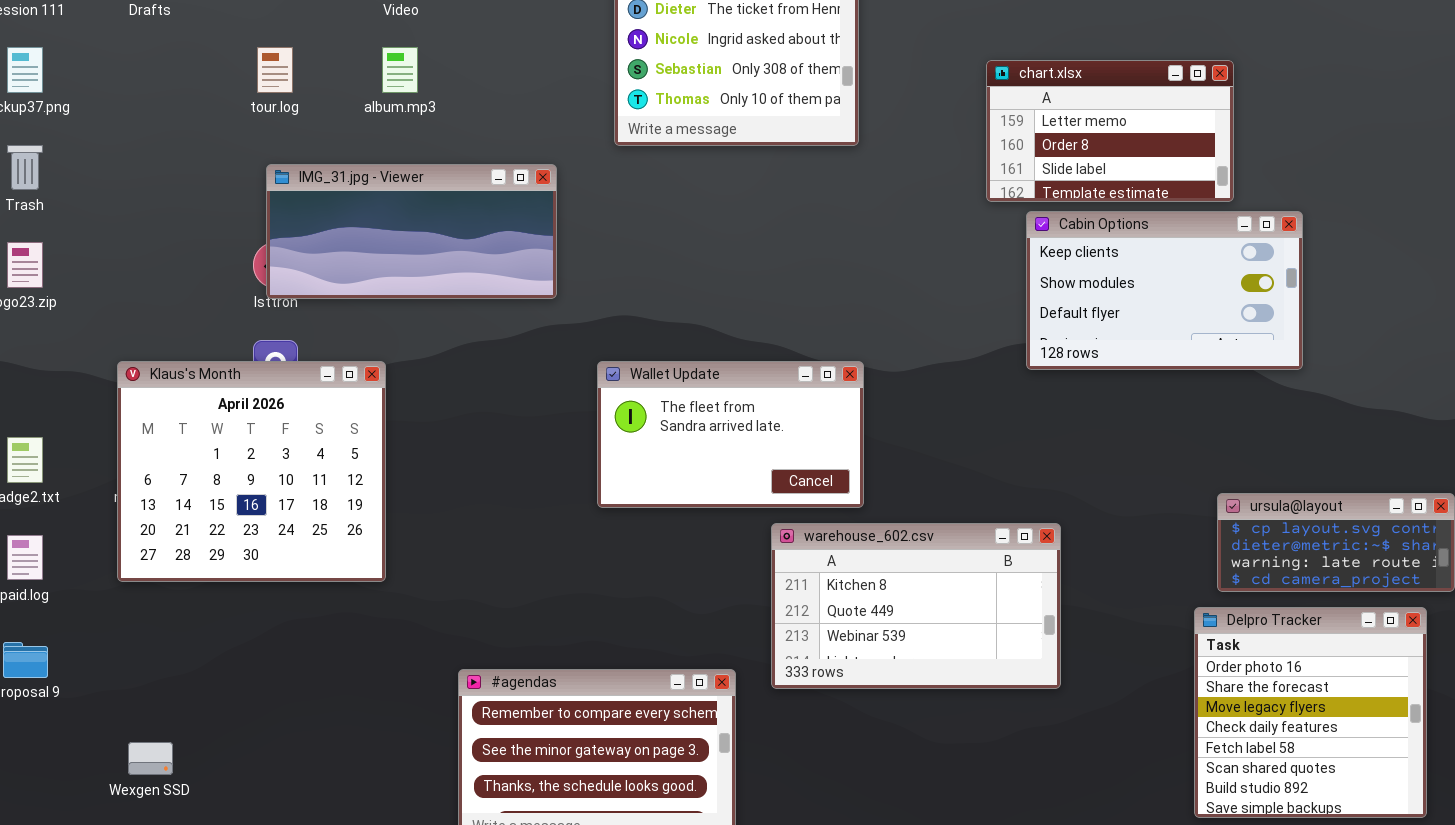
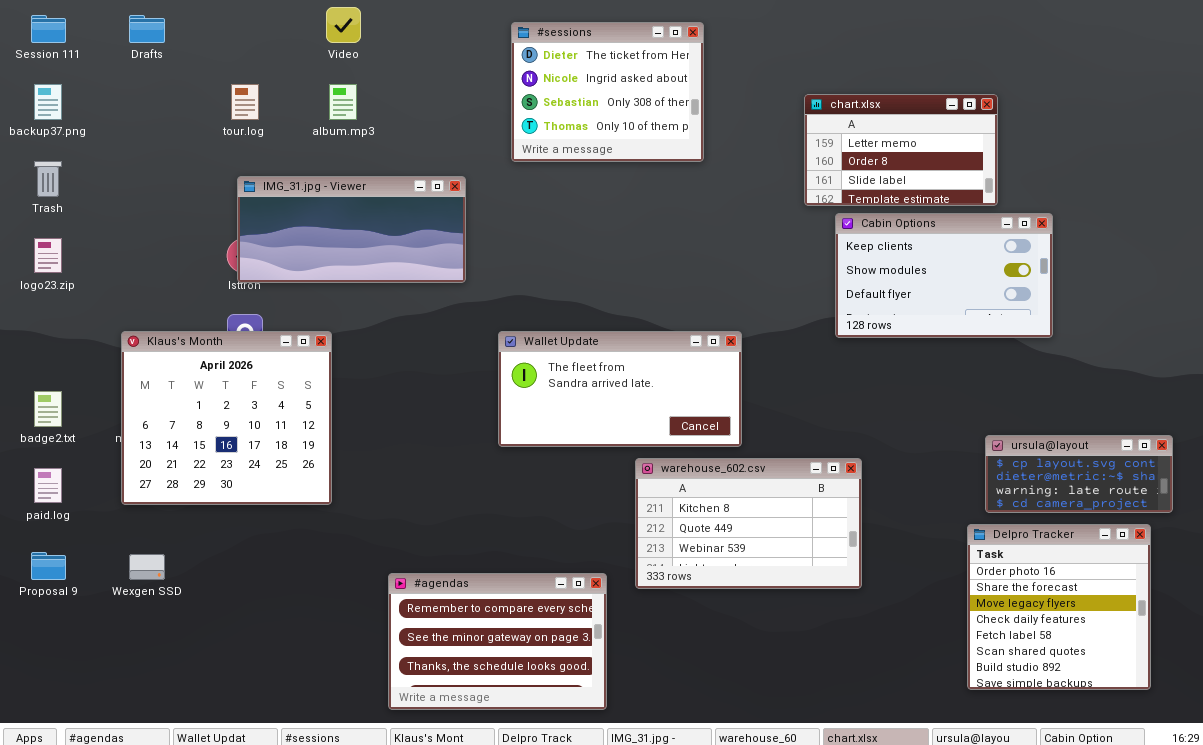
Wallet Update: [597,361,864,508] -> [498,331,742,447], resized
Wexgen SSD: [128,742,173,775] -> [129,554,165,580], moved

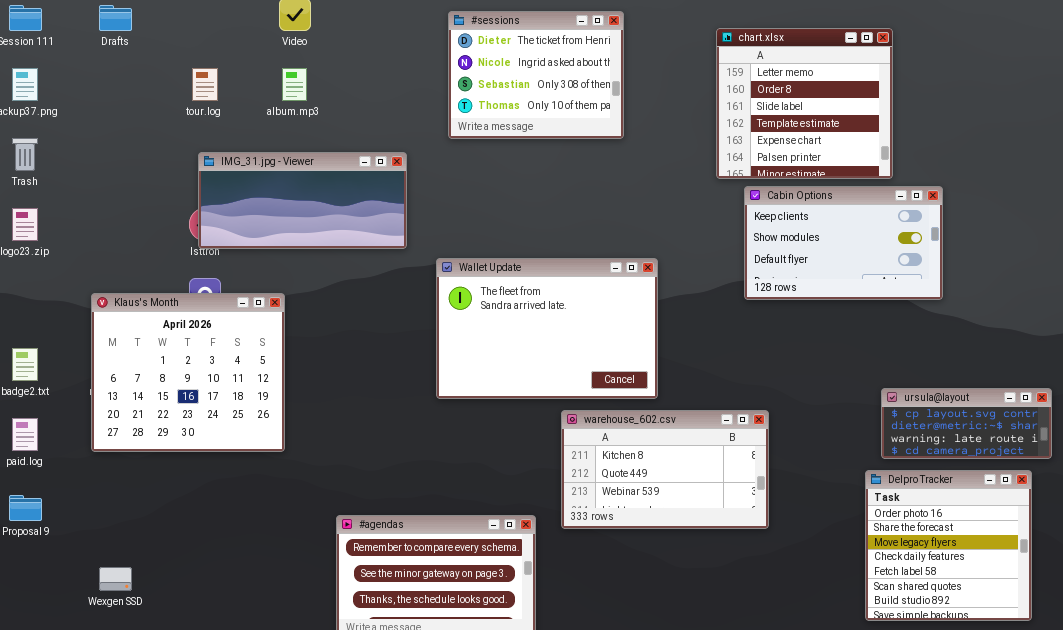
chart.xlsx: [804,94,998,206] -> [716,28,893,179], resized
Wallet Update: [498,331,742,447] -> [436,258,658,399], resized
Wexgen SSD: [129,554,165,580] -> [99,567,132,591], moved

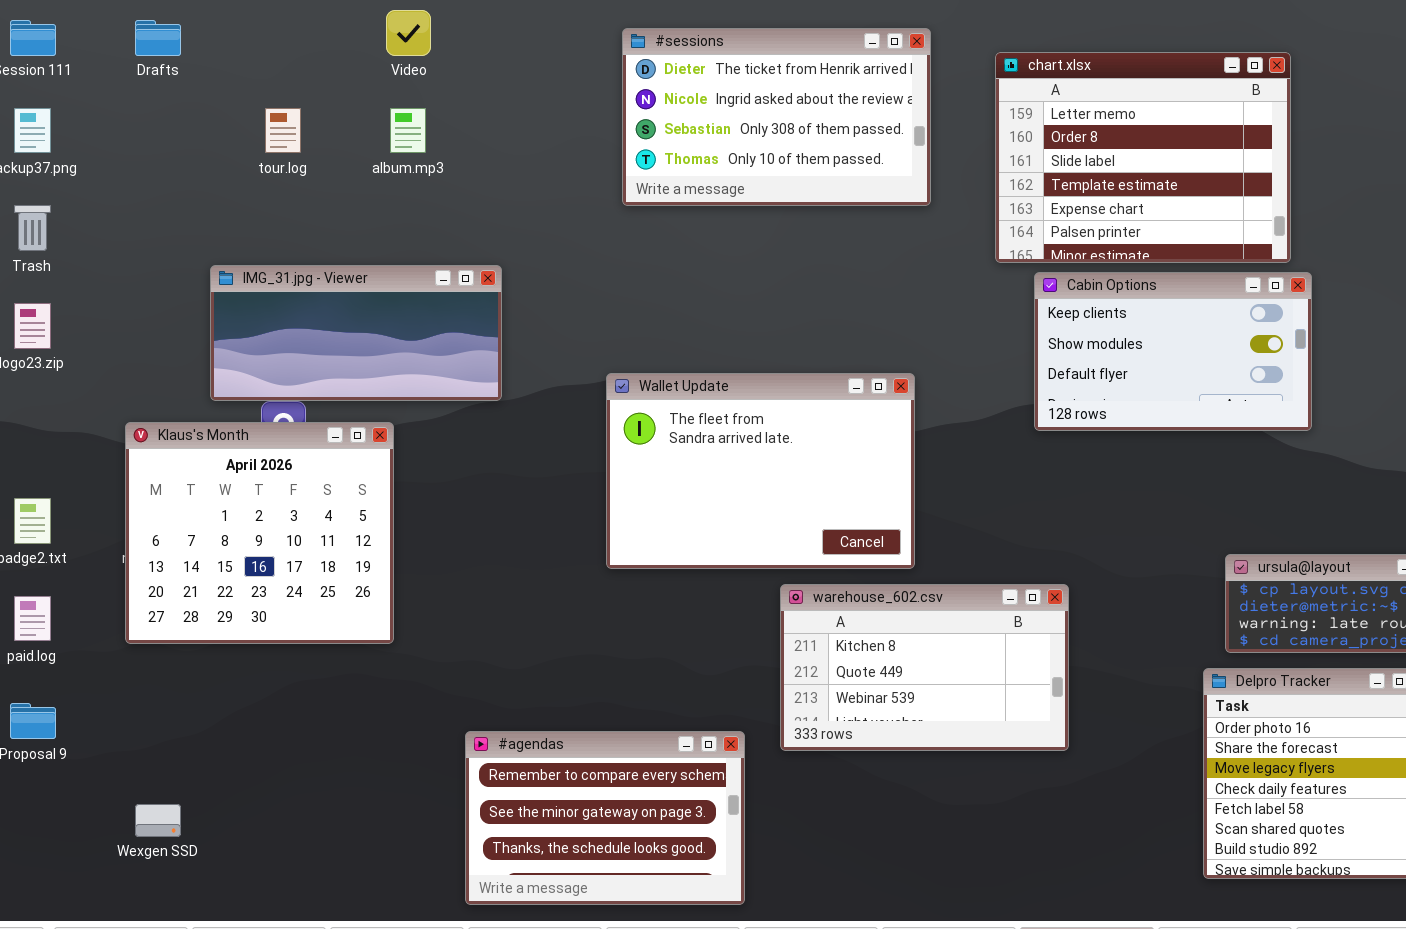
#sessions: [448,11,624,139] -> [622,28,931,206], resized
chart.xlsx: [716,28,893,179] -> [995,52,1291,263], resized
IMG_31.jpg - Viewer: [198,152,407,249] -> [210,265,502,401], moved

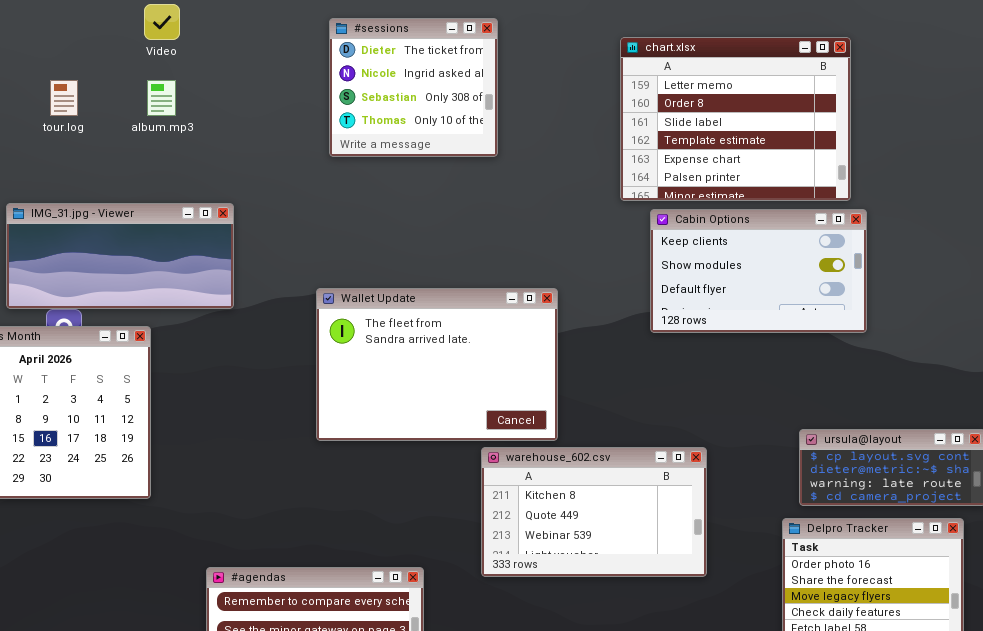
#sessions: [622,28,931,206] -> [329,18,498,157], resized
warehouse_602.csv: [780,584,1069,751] -> [481,447,707,577], moved

